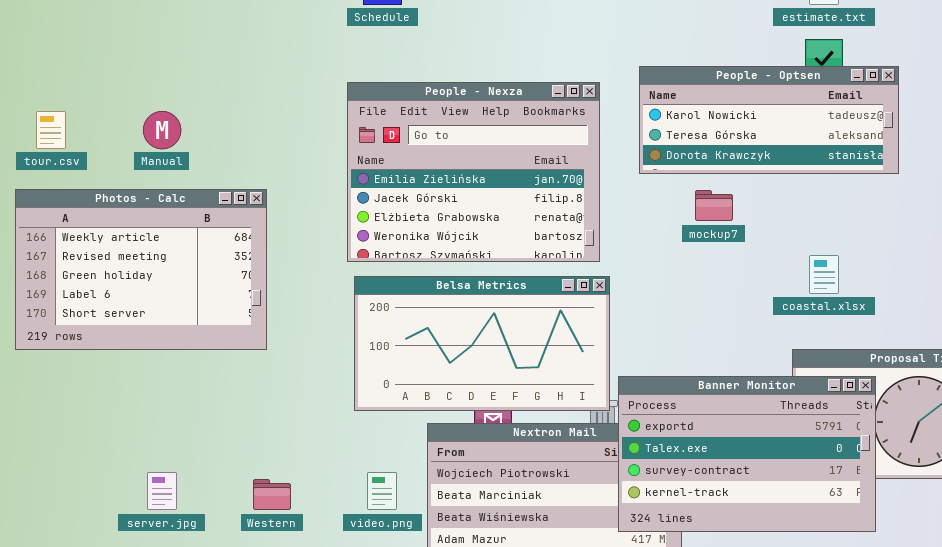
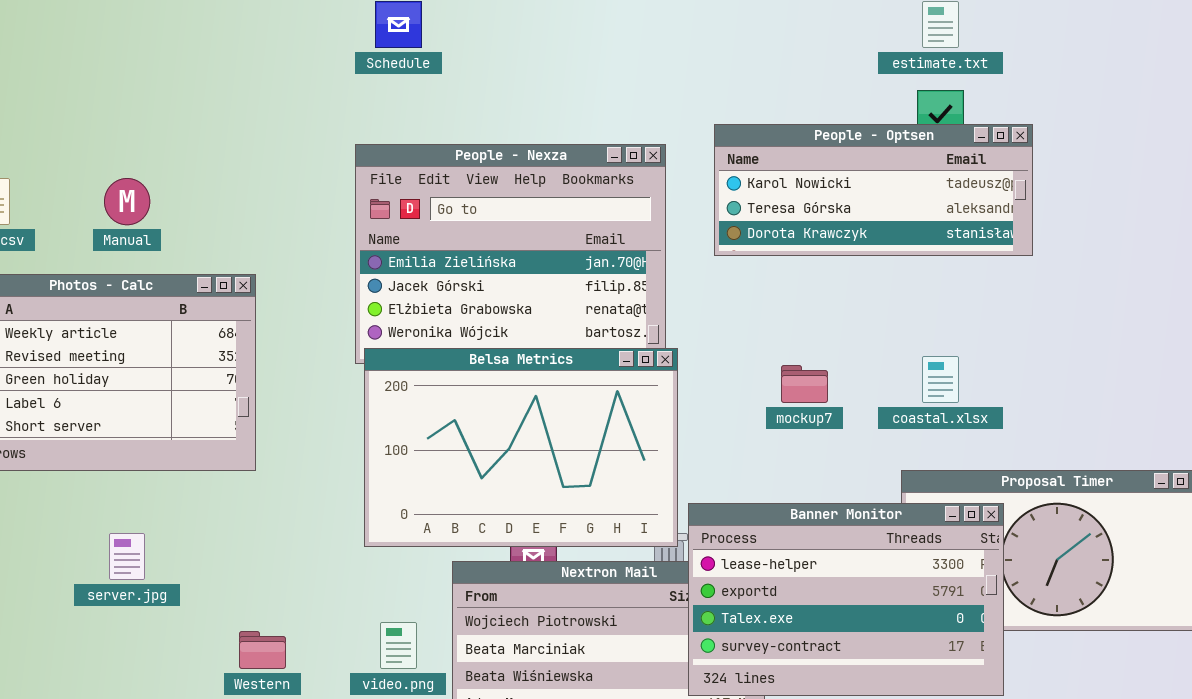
mockup7: [695,190,733,221] -> [781,365,828,403], moved
Belsa Metrics: [354,276,610,411] -> [364,348,678,547], resized
Banner Monitor: [618,376,876,532] -> [688,503,1004,696], scrolled up 1 row
server.jpg: [147,472,177,510] -> [109,533,145,580], moved

